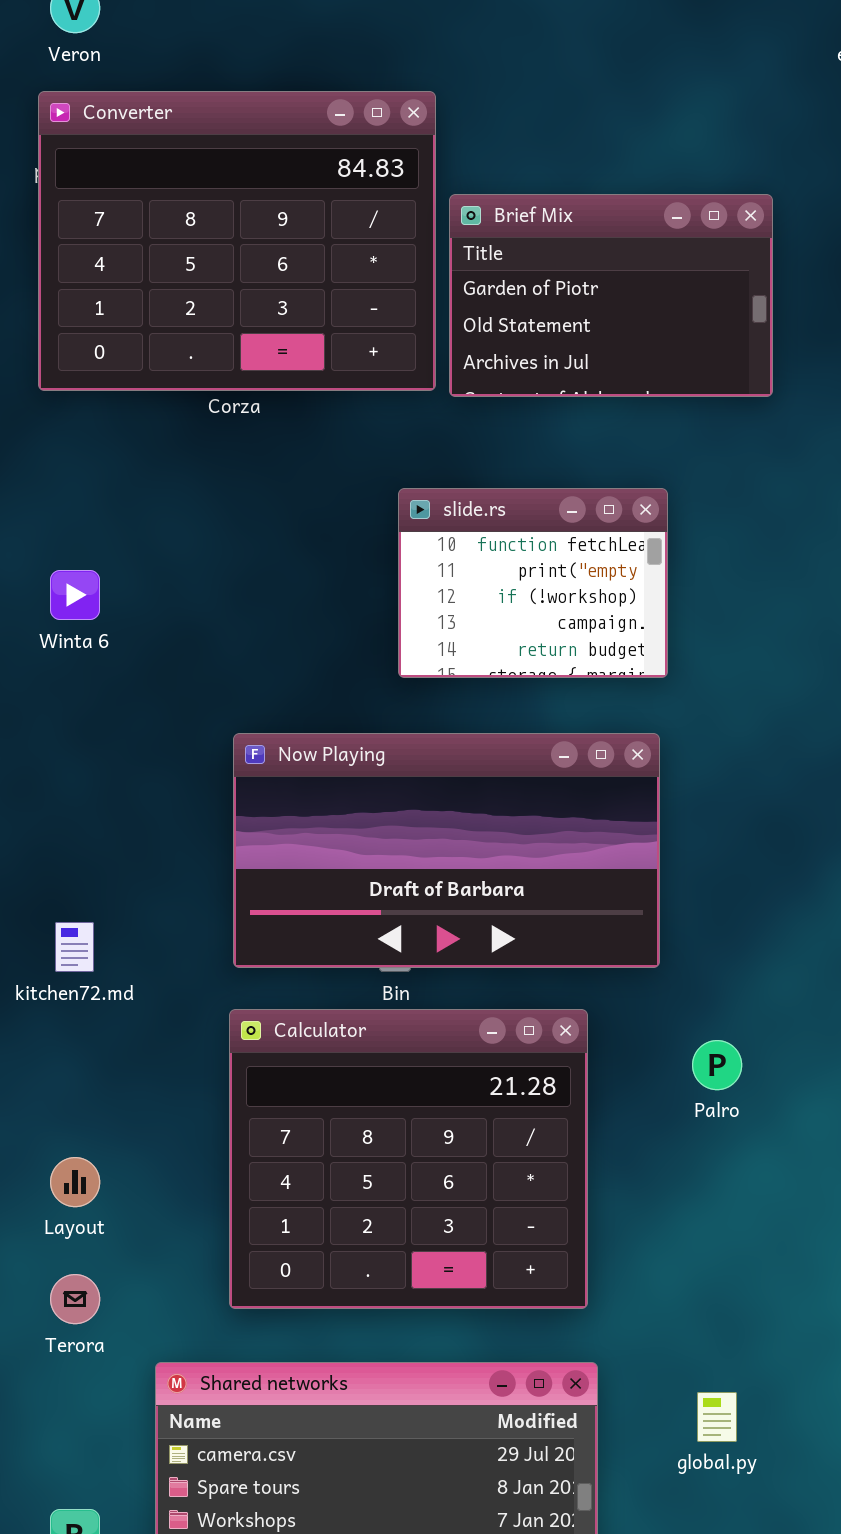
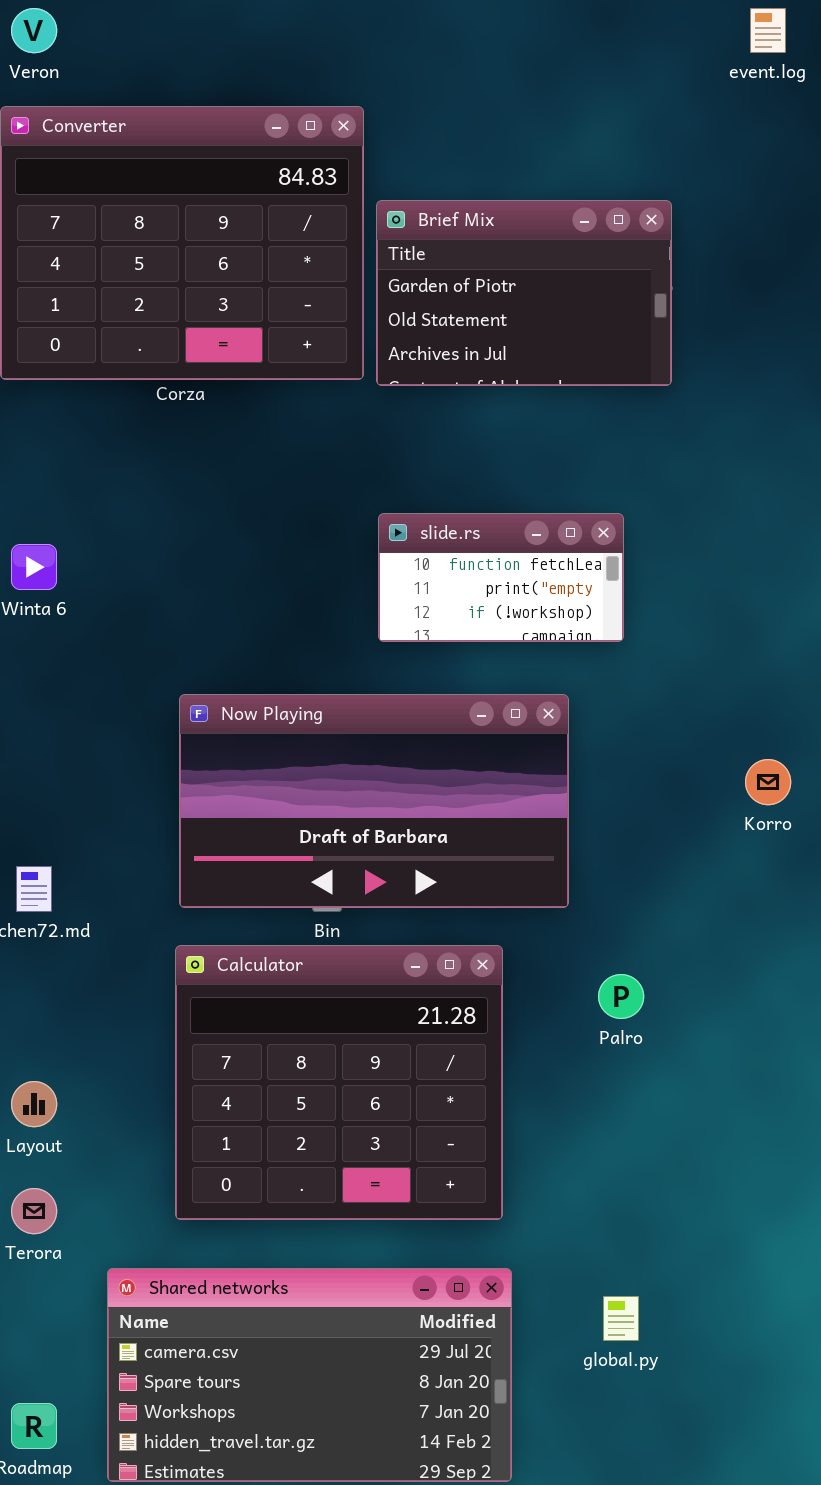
slide.rs: [398,488,668,678] -> [378,513,624,642], moved, resized

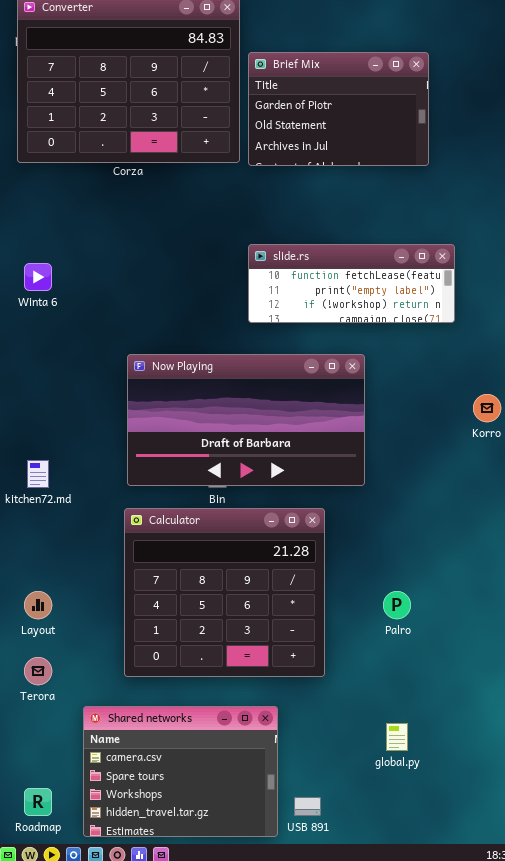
slide.rs: [378,513,624,642] -> [248,244,455,323], resized
Palro: [598,974,644,1019] -> [383,591,411,619], moved
Shared networks: [107,1268,512,1482] -> [83,706,278,837], resized

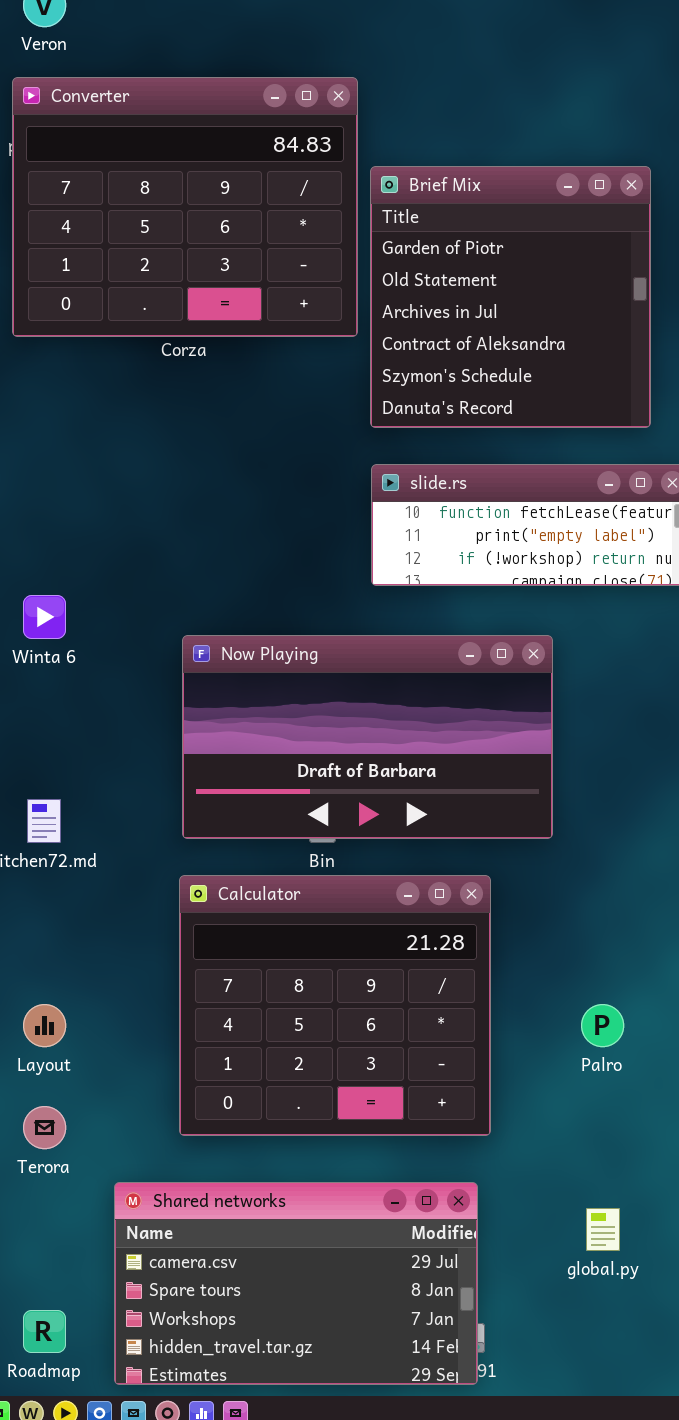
Brief Mix: [248,52,429,166] -> [370,166,651,428], resized
Winta 6: [24,263,52,291] -> [23,595,66,639], moved
Shared networks: [83,706,278,837] -> [114,1182,478,1385], resized

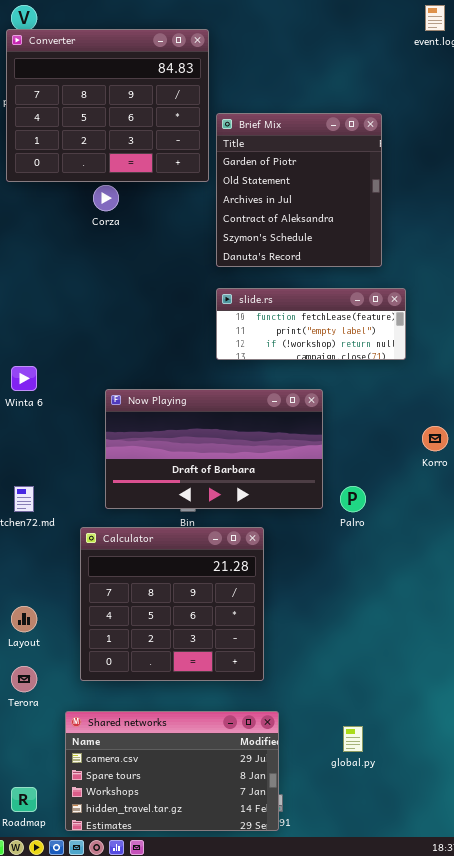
Converter: [12,77,358,337] -> [6,29,209,182], moved
Calculator: [179,875,491,1136] -> [80,527,264,681], moved
Palro: [581,1004,624,1047] -> [340,486,366,512], moved

